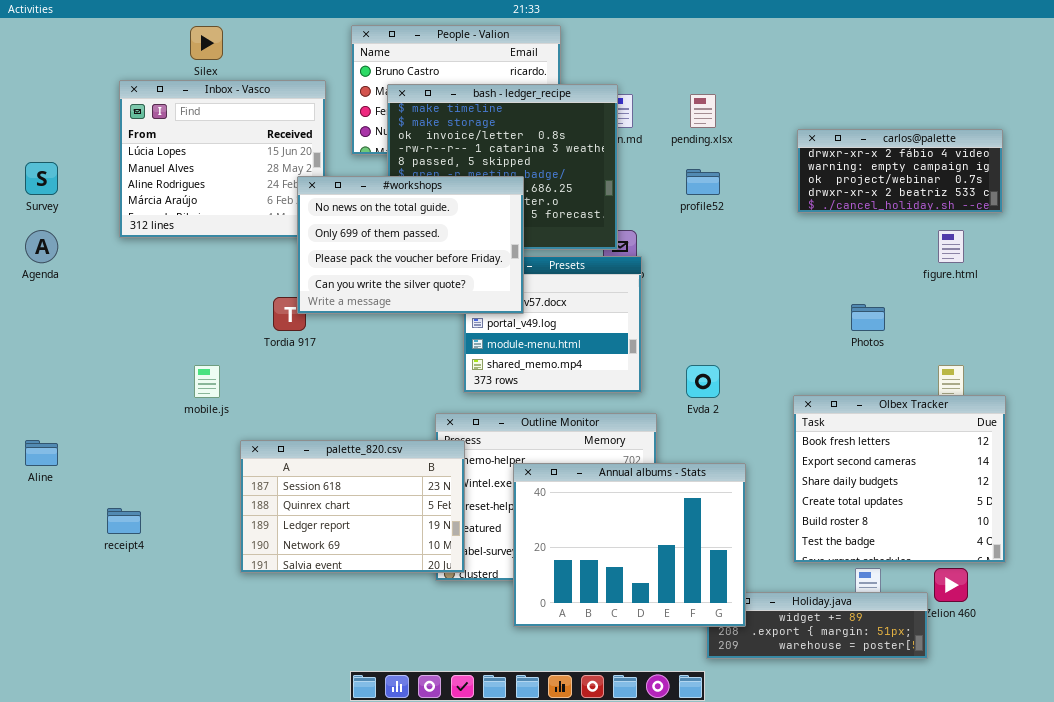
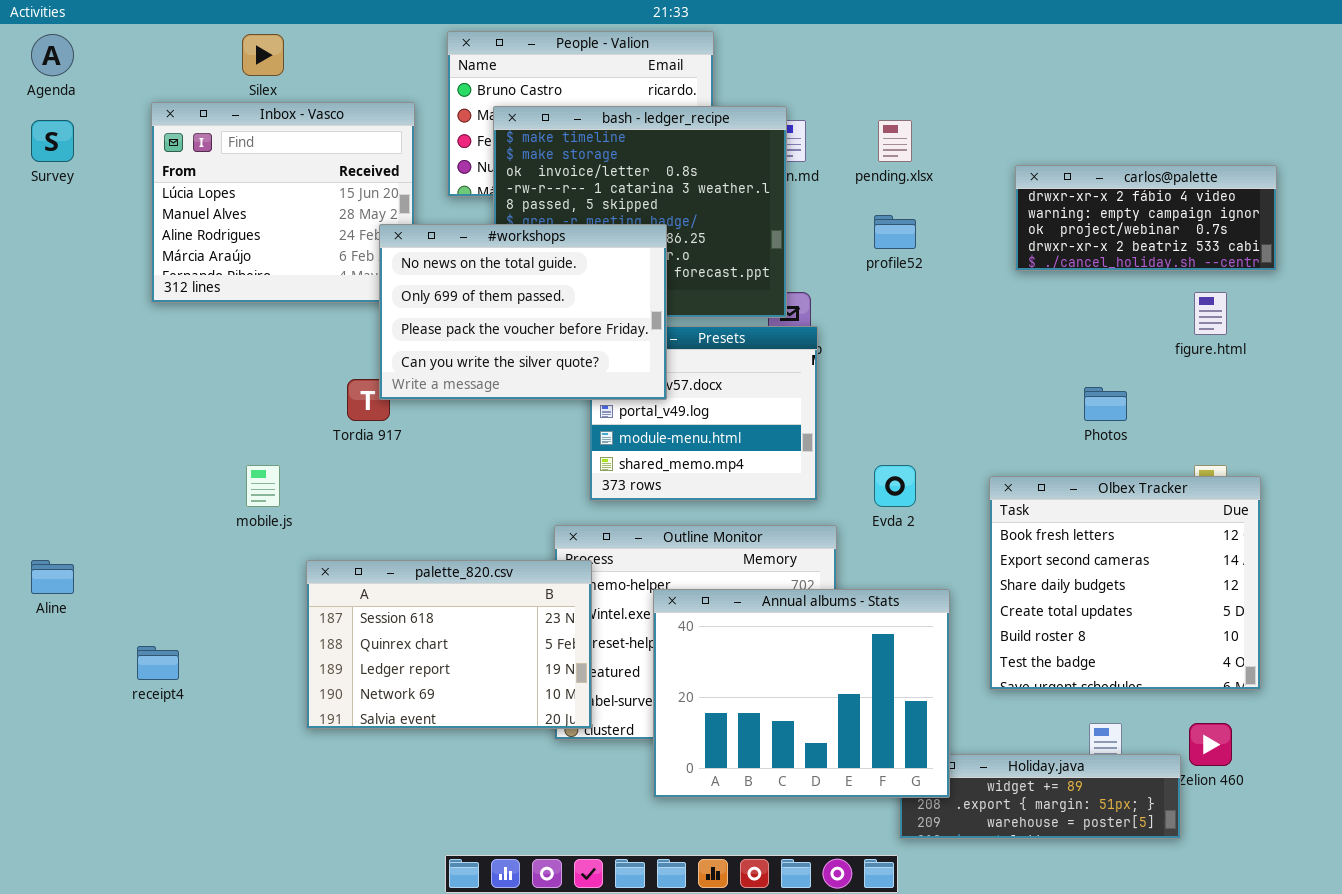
Survey: [25,162,58,195] -> [31,120,74,162], moved
Agenda: [25,230,58,263] -> [31,34,74,76], moved
Olbex Tracker: [793,395,1006,563] -> [989,476,1261,690], moved

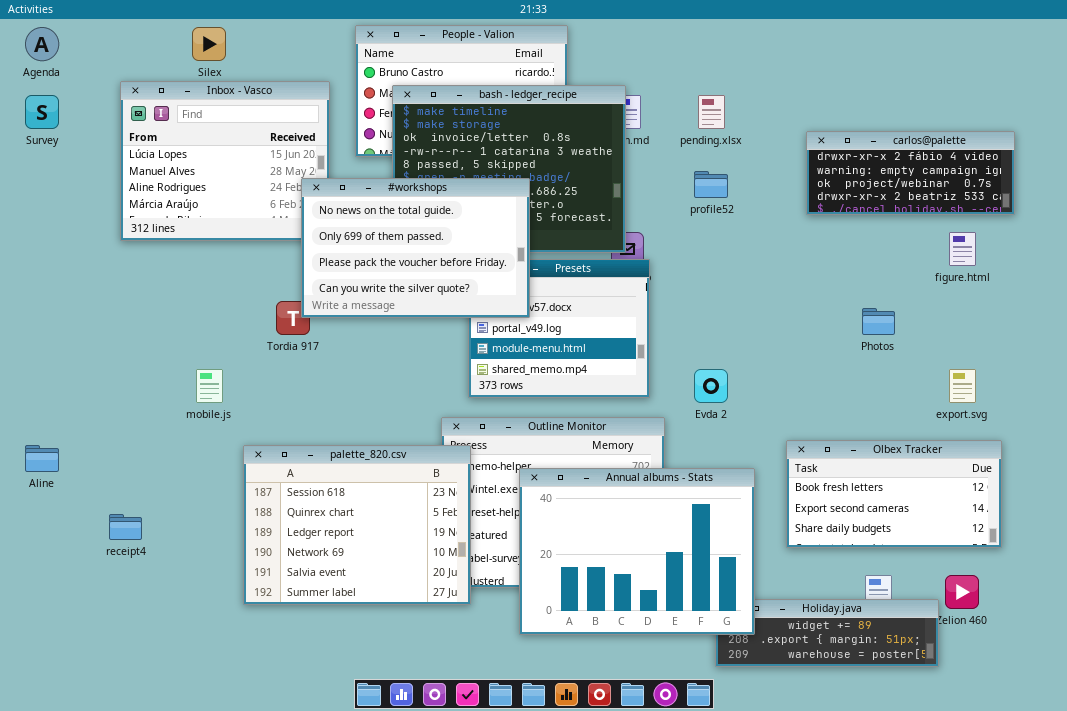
Olbex Tracker: [989,476,1261,690] -> [786,440,1002,548], resized
palette_820.csv: [306,560,592,729] -> [243,445,471,605], resized

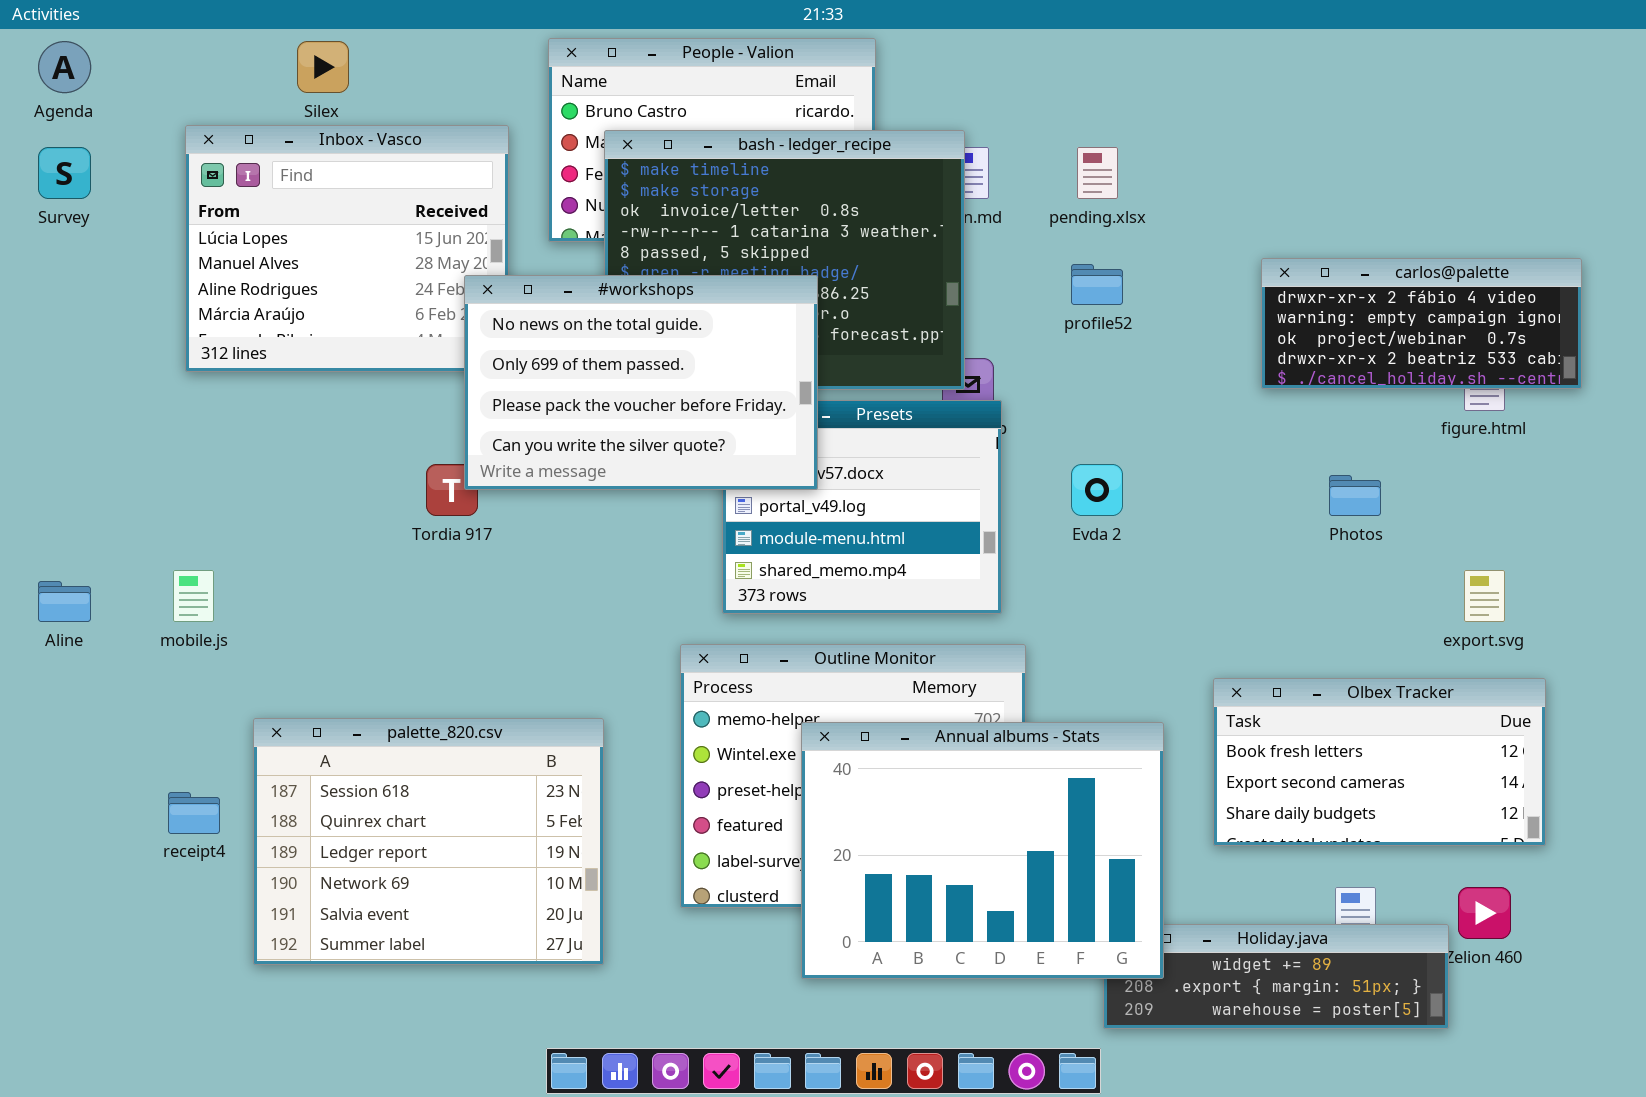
carlos@palette: [806,131,1015,215] -> [1261,258,1582,389], moved
mobile.js: [196,369,223,403] -> [173,570,214,622], moved
Evda 2: [694,369,728,403] -> [1071,464,1123,516], moved
Aline: [25,445,59,472] -> [38,581,91,622], moved
palette_820.csv: [243,445,471,605] -> [253,718,604,965], moved

